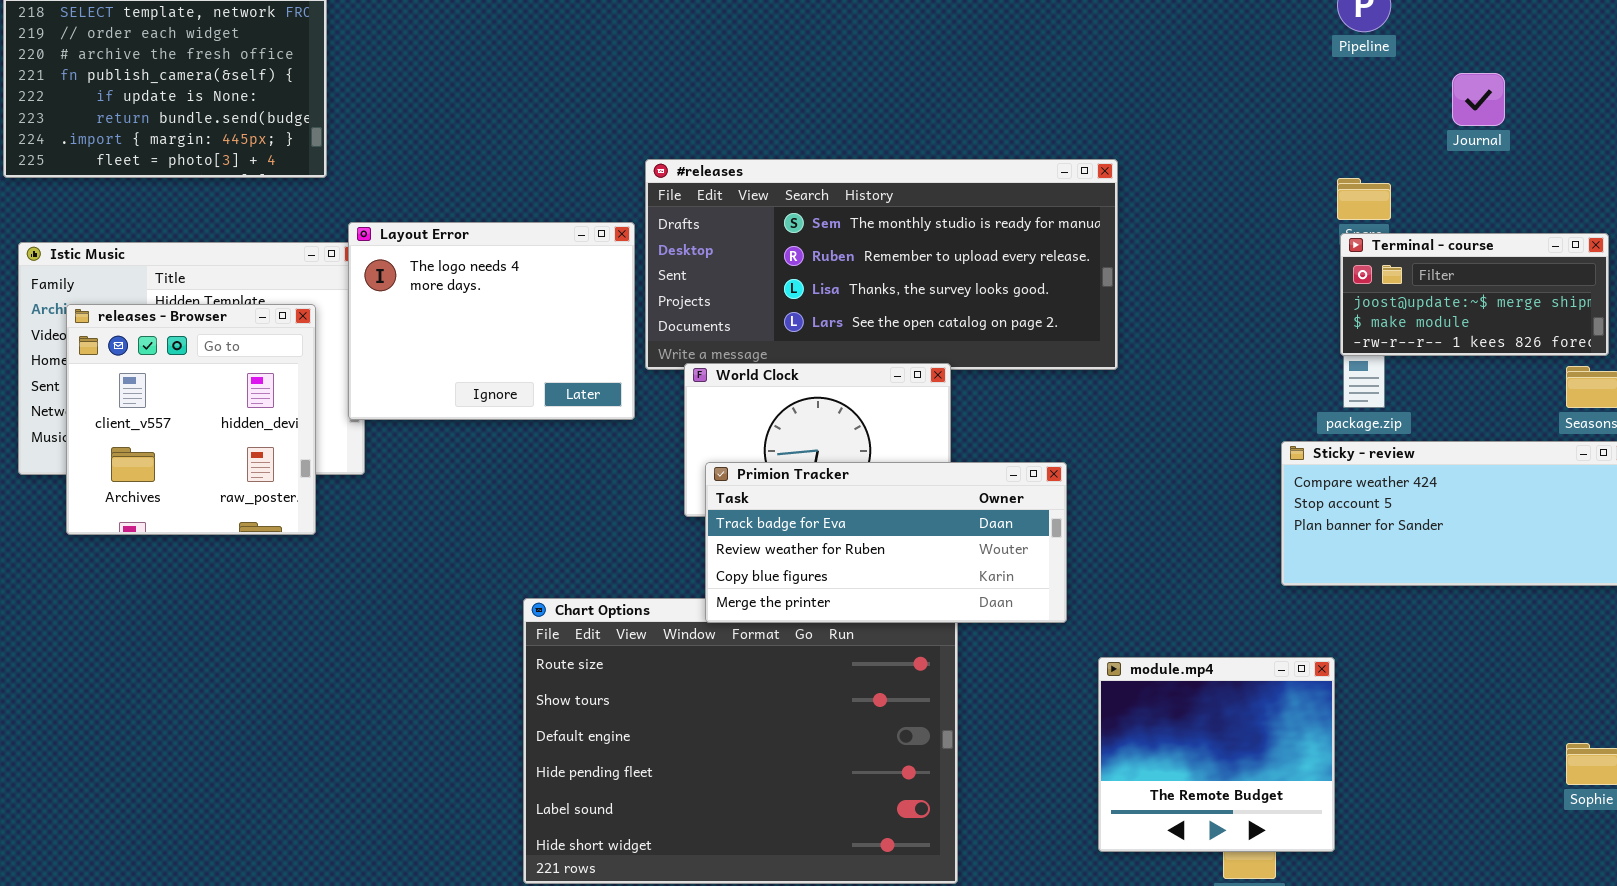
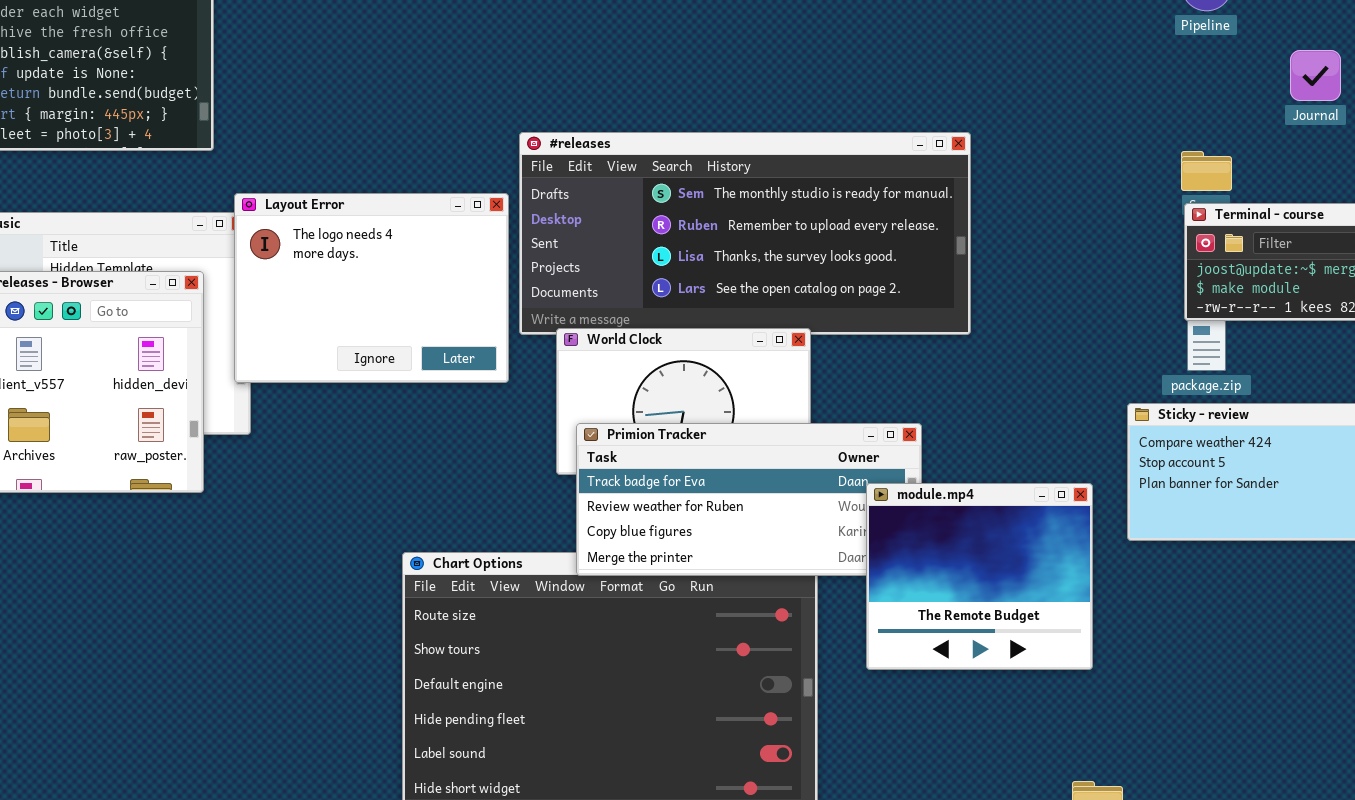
module.mp4: [1098,657,1335,852] -> [866,483,1093,670], moved

